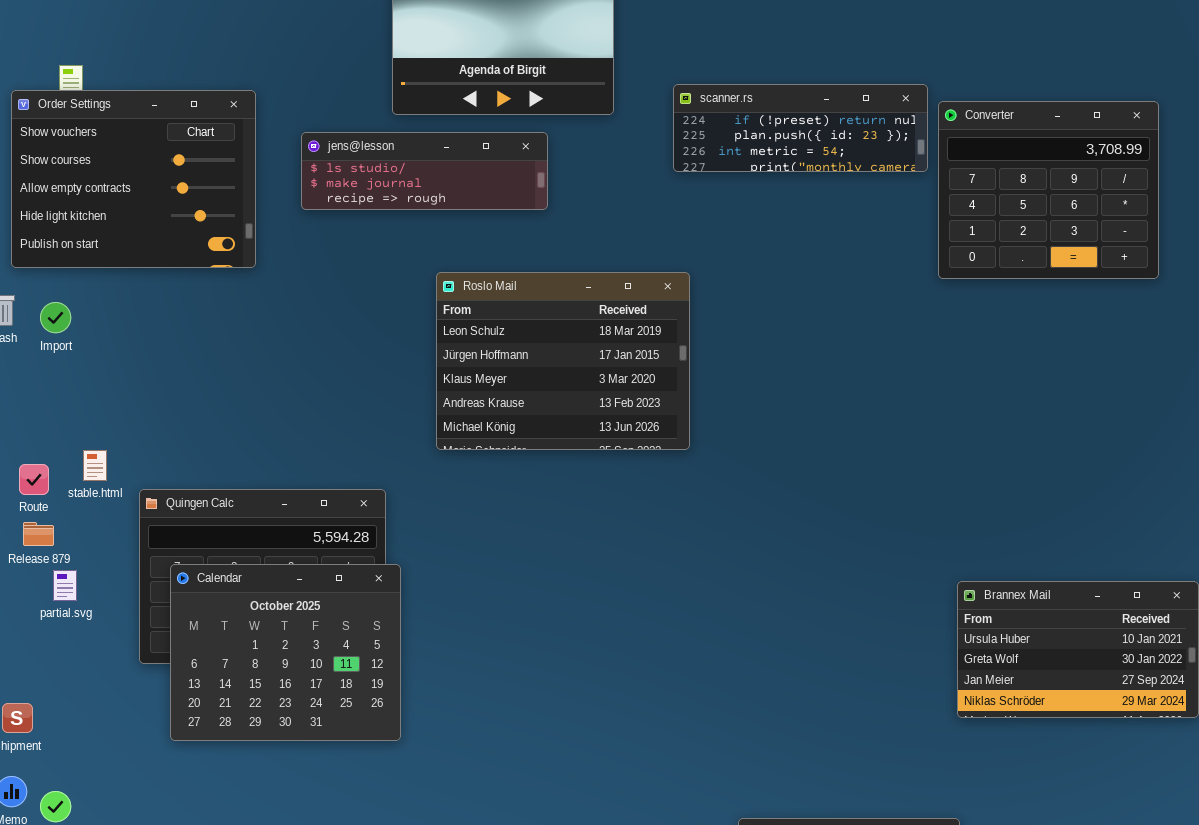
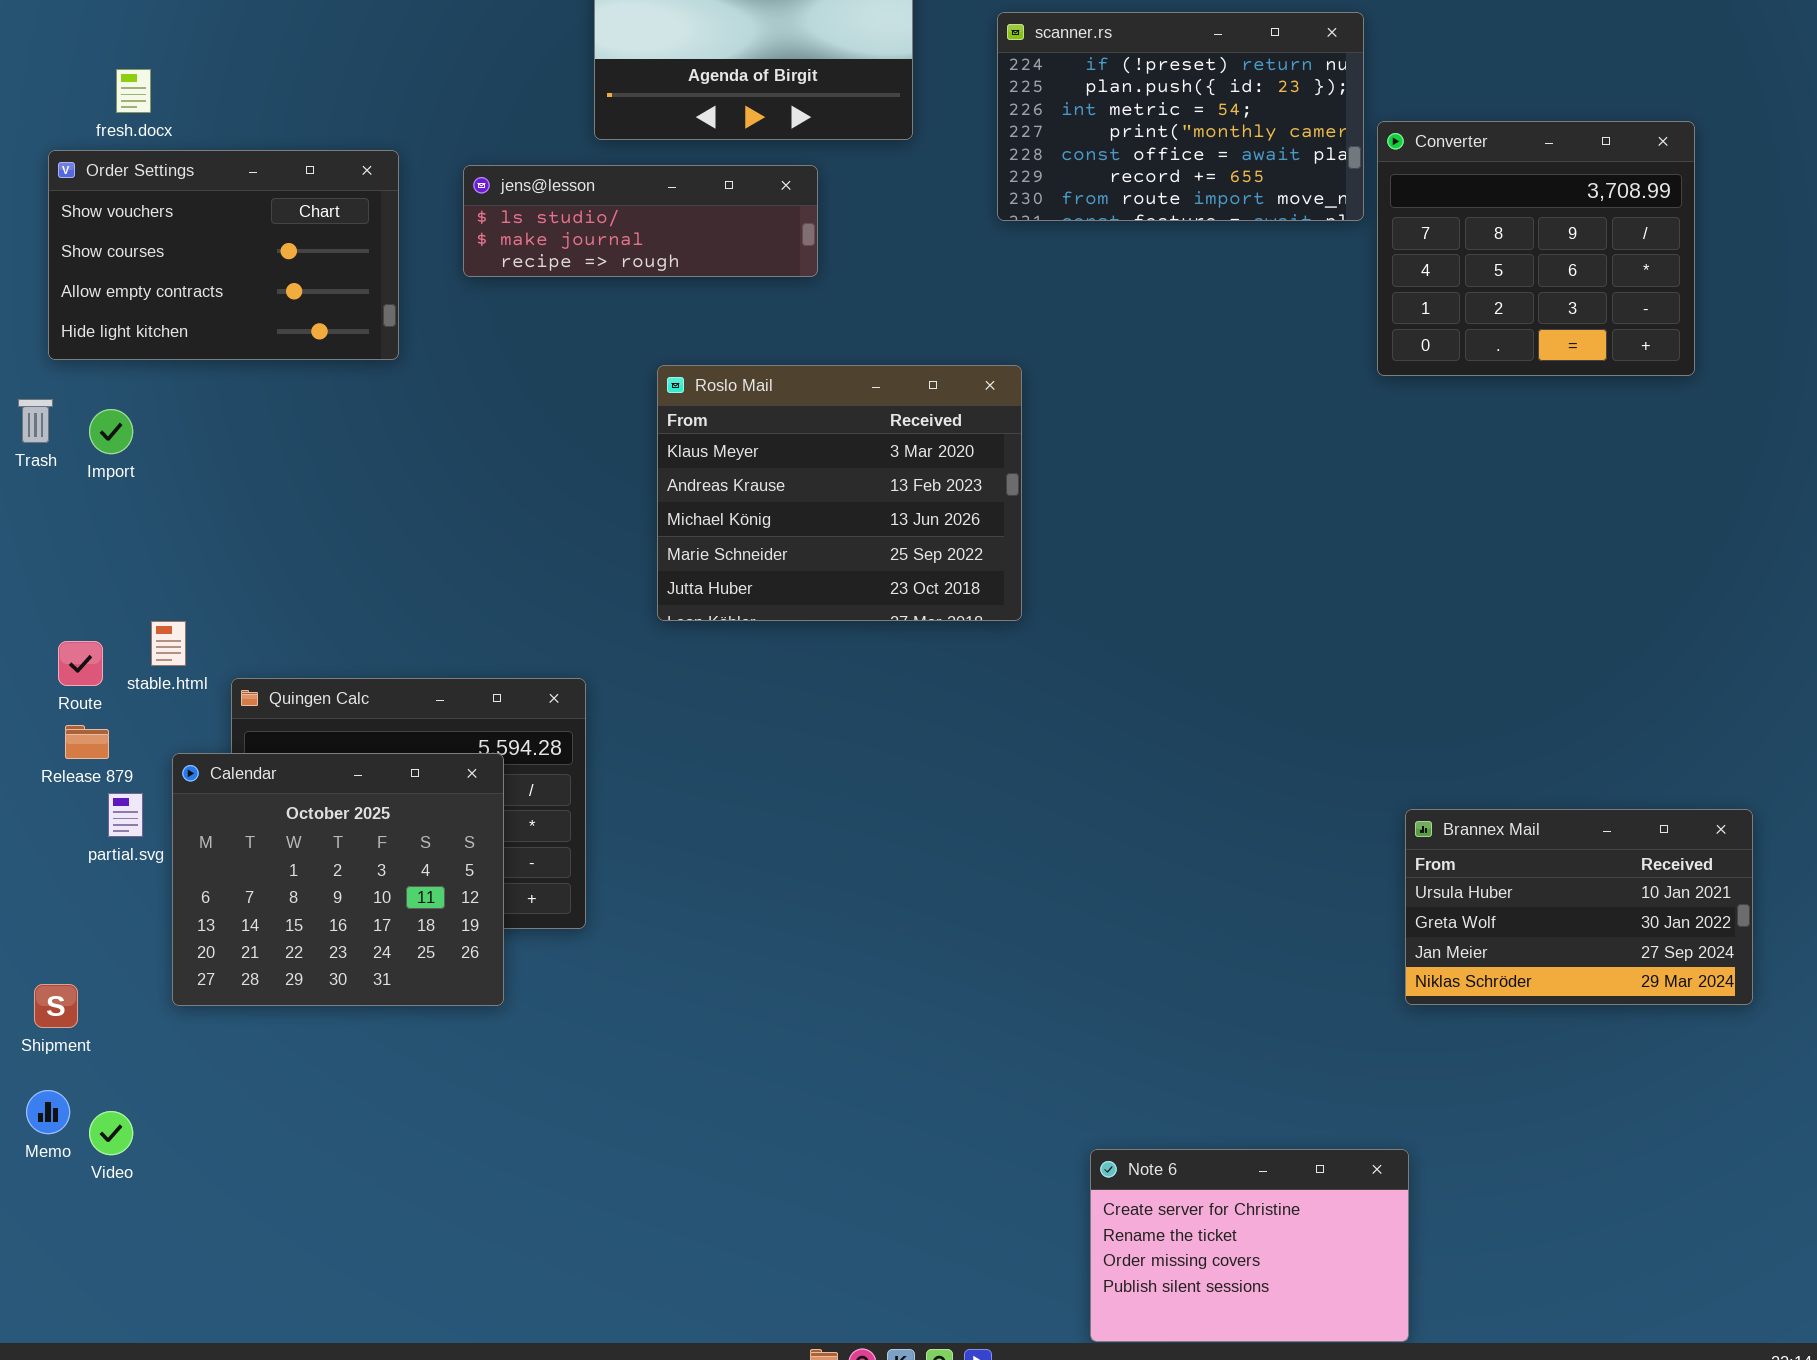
scanner.rs: [673,84,928,172] -> [997,12,1364,221], resized
Order Settings: [11,90,256,268] -> [48,150,399,360], resized
Roslo Mail: [436,272,690,450] -> [657,365,1022,621], scrolled down 2 rows
Calendar: [170,564,401,741] -> [172,753,504,1006], moved

